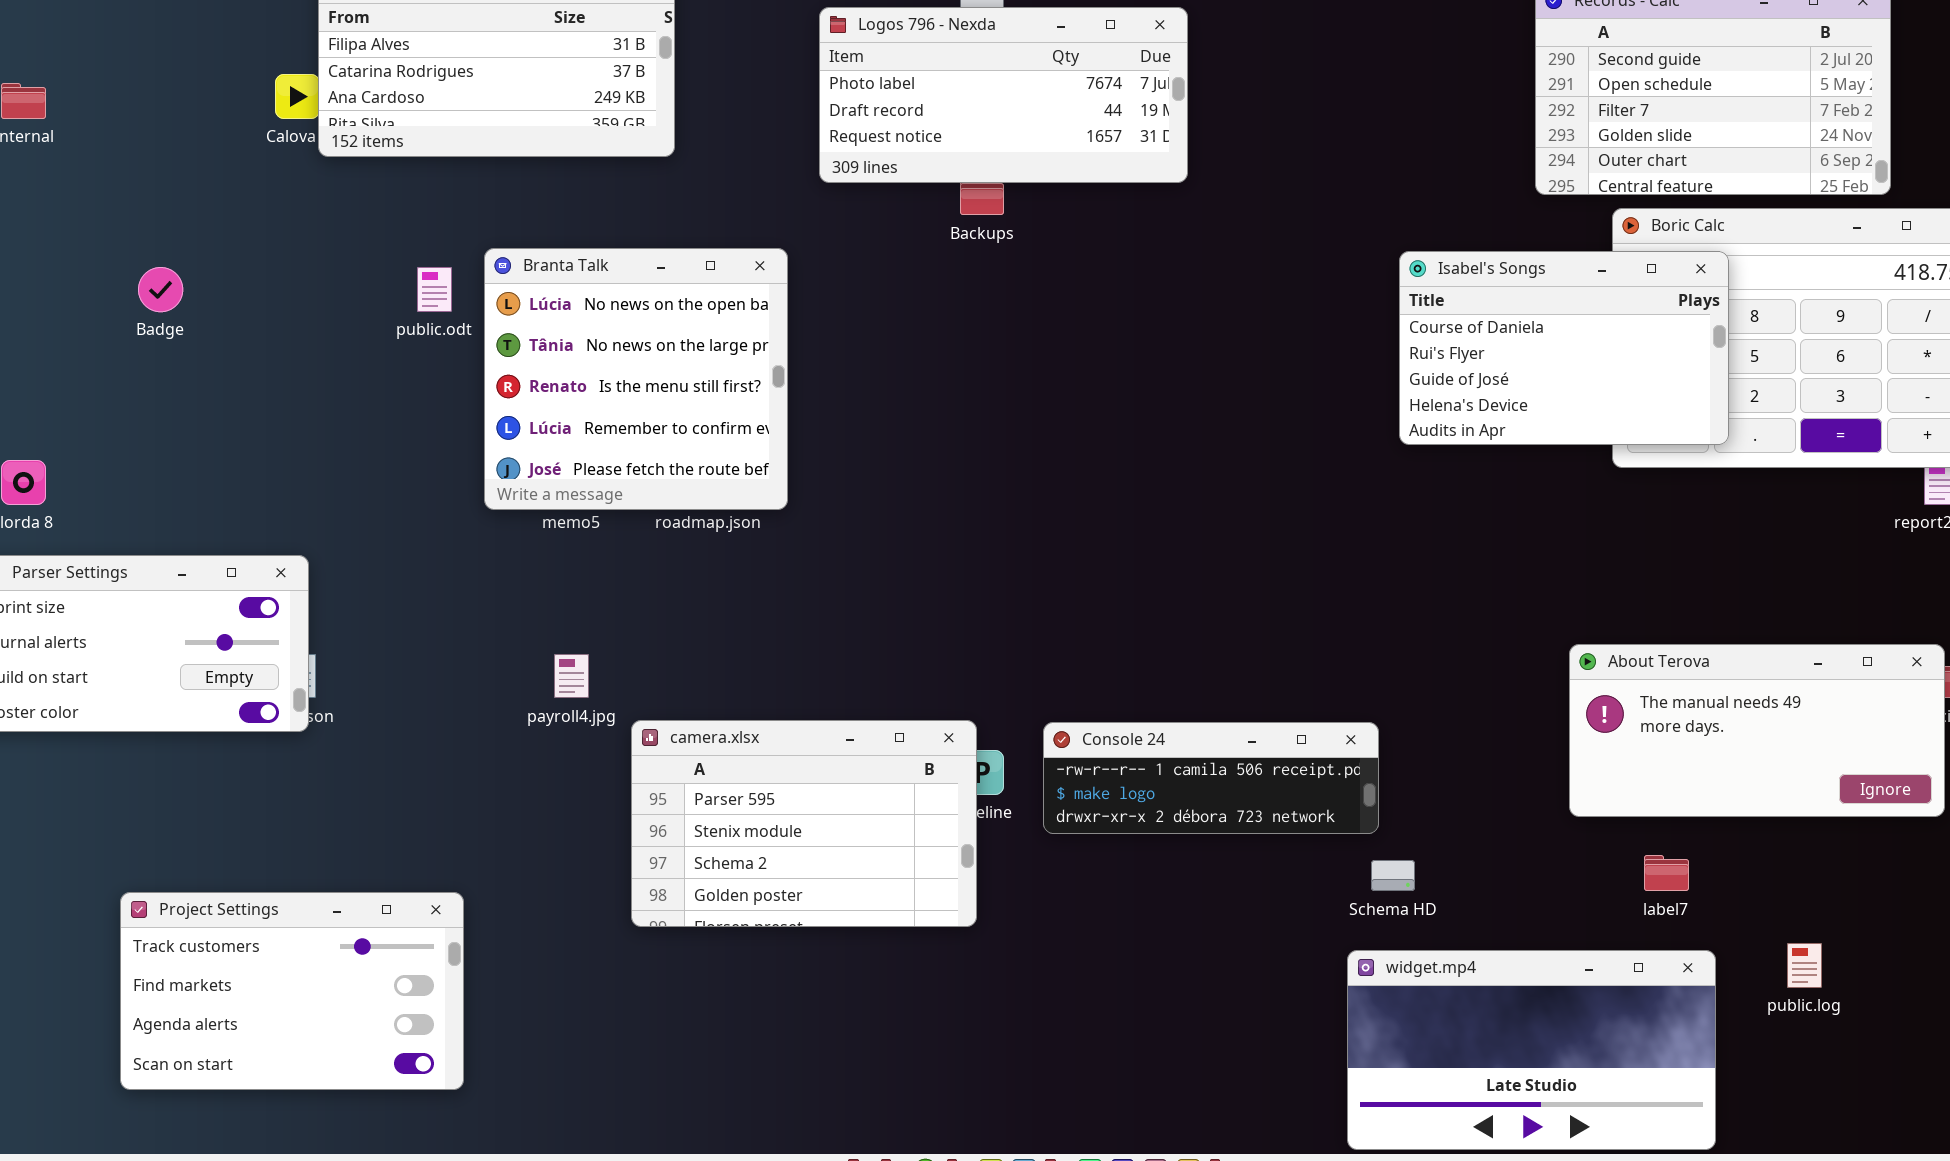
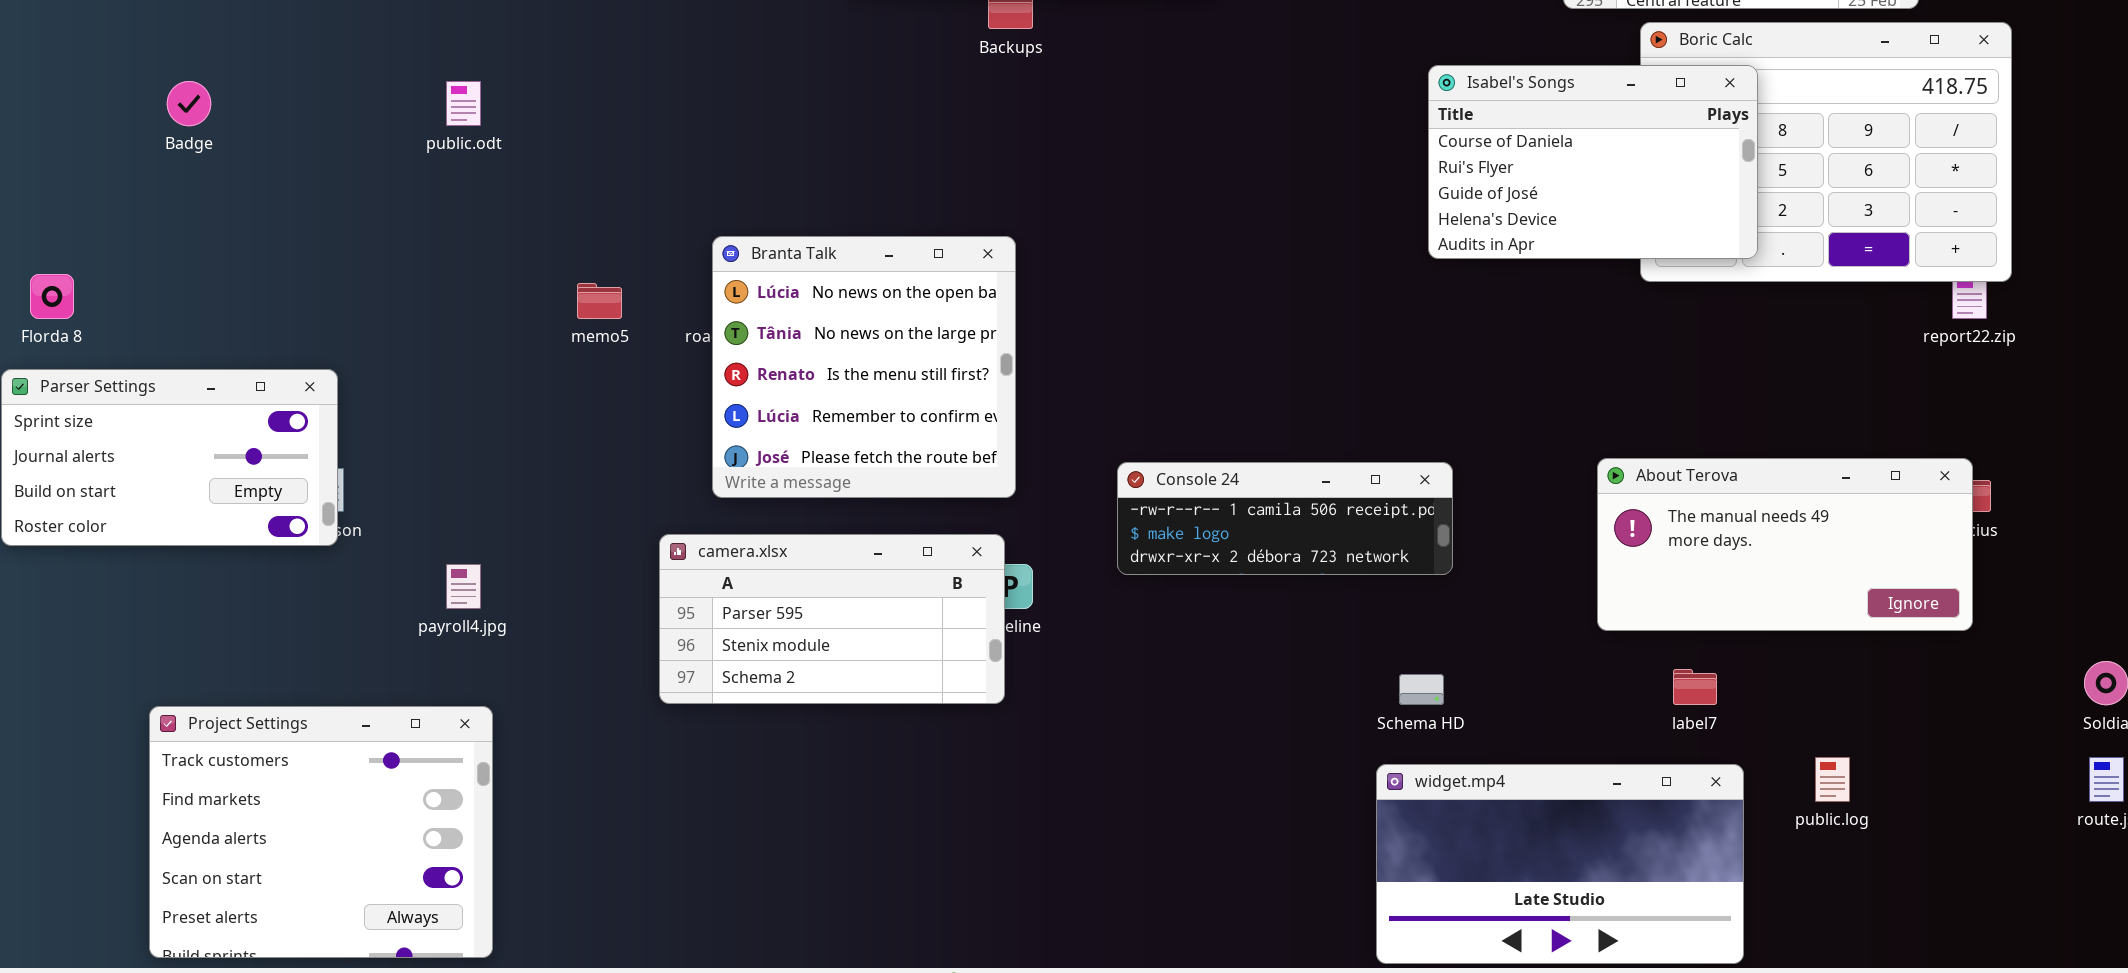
Branta Talk: [484,248,788,510] -> [712,236,1016,498], moved
payroll4.jpg: [554,654,589,698] -> [446,564,481,609], moved
camera.xlsx: [631,720,977,927] -> [659,534,1005,704], resized
Console 24: [1043,722,1379,834] -> [1117,462,1453,575], moved
Project Settings: [120,892,464,1090] -> [149,706,493,958], resized

